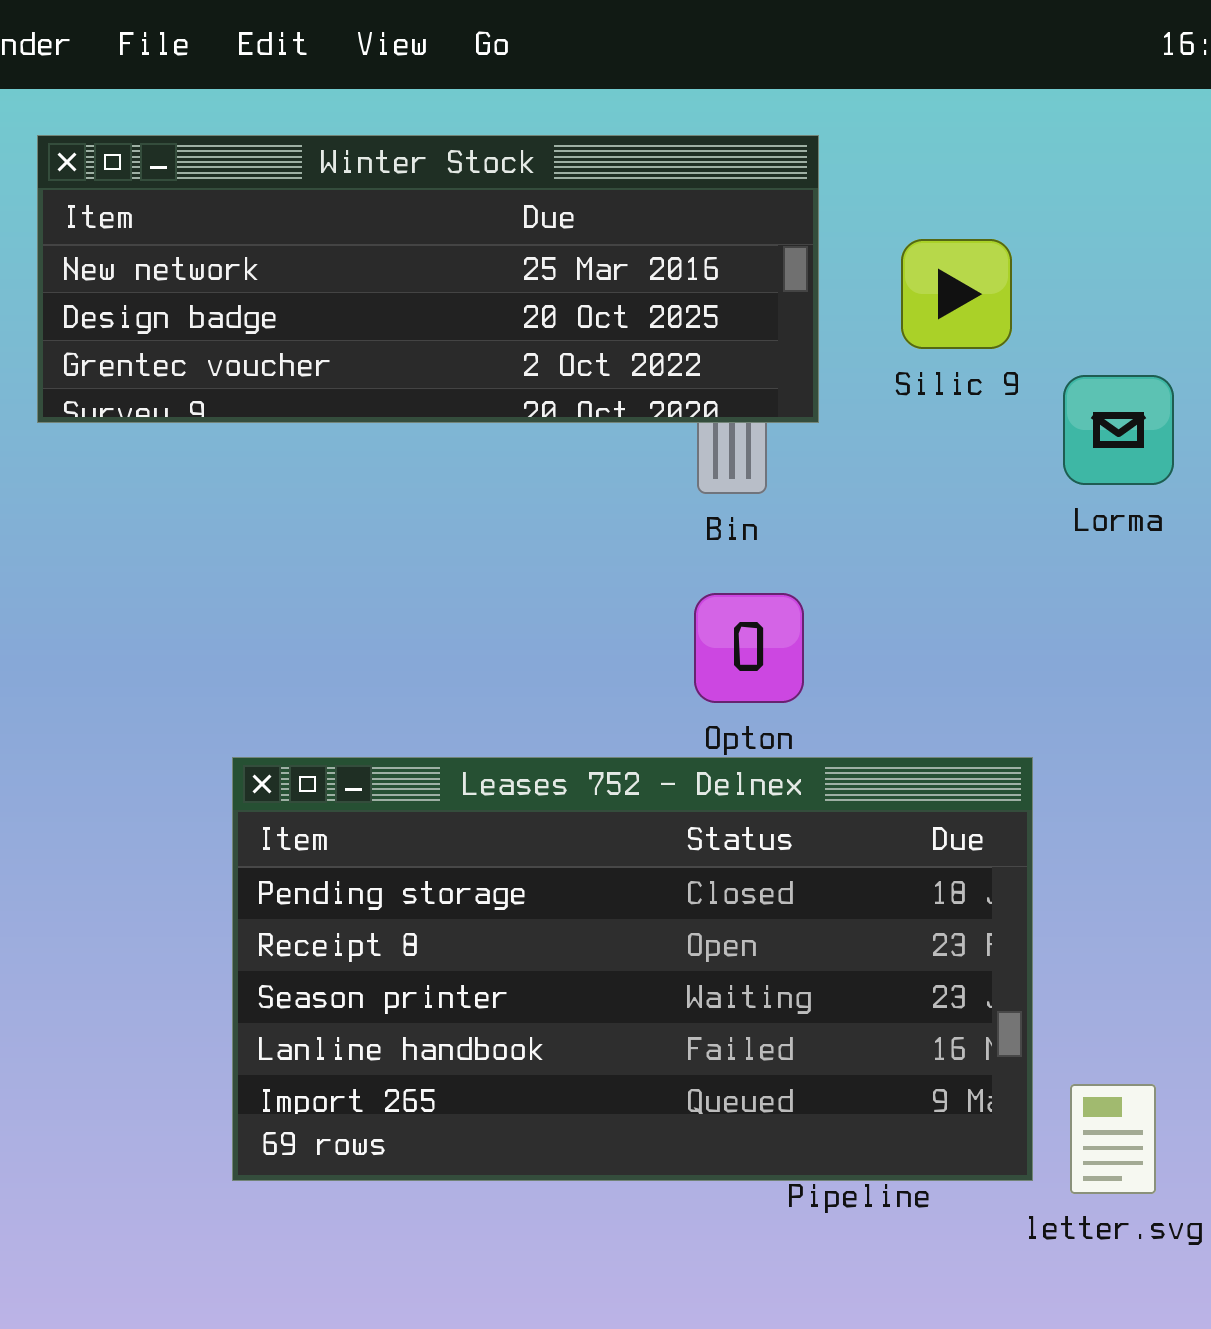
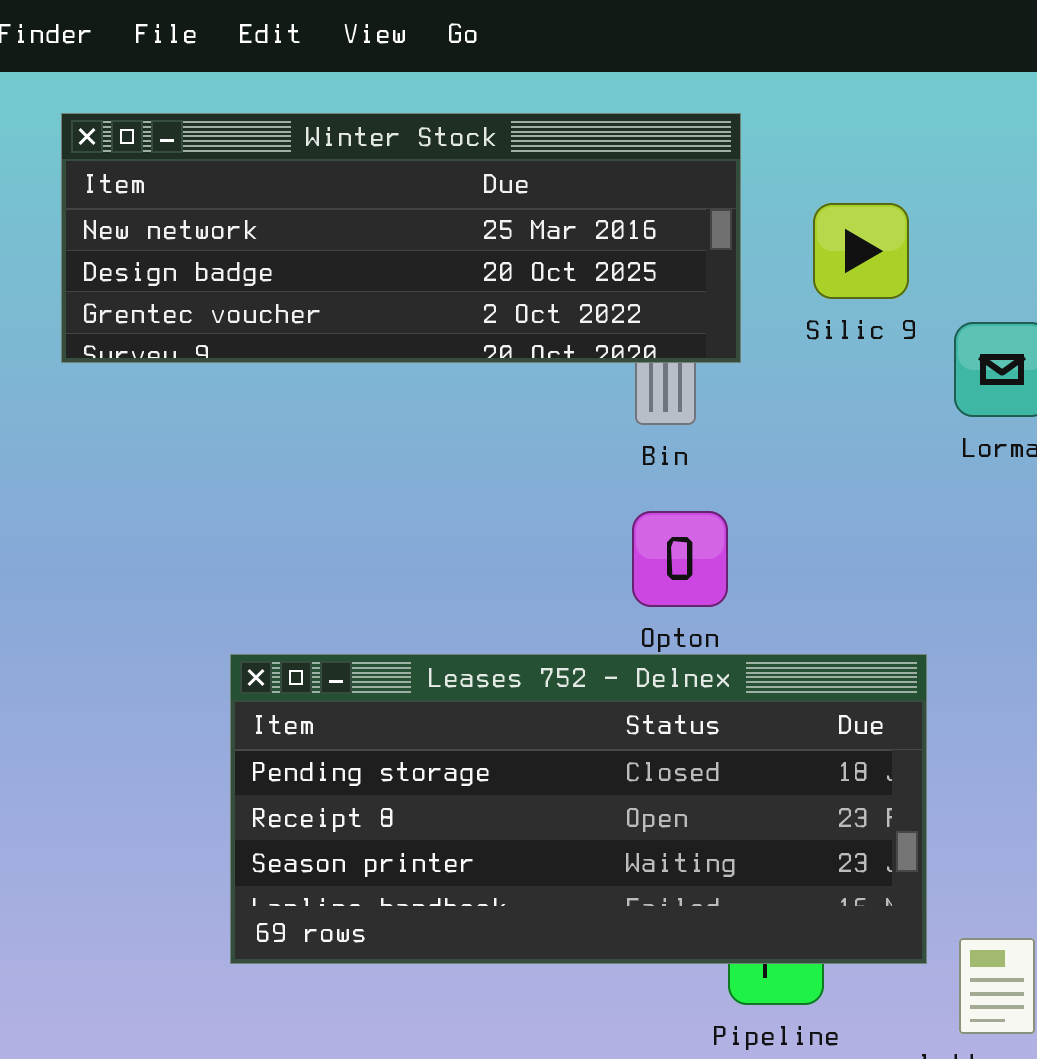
Leases 752 - Delnex: [232,757,1033,1181] -> [230,654,927,964], resized

